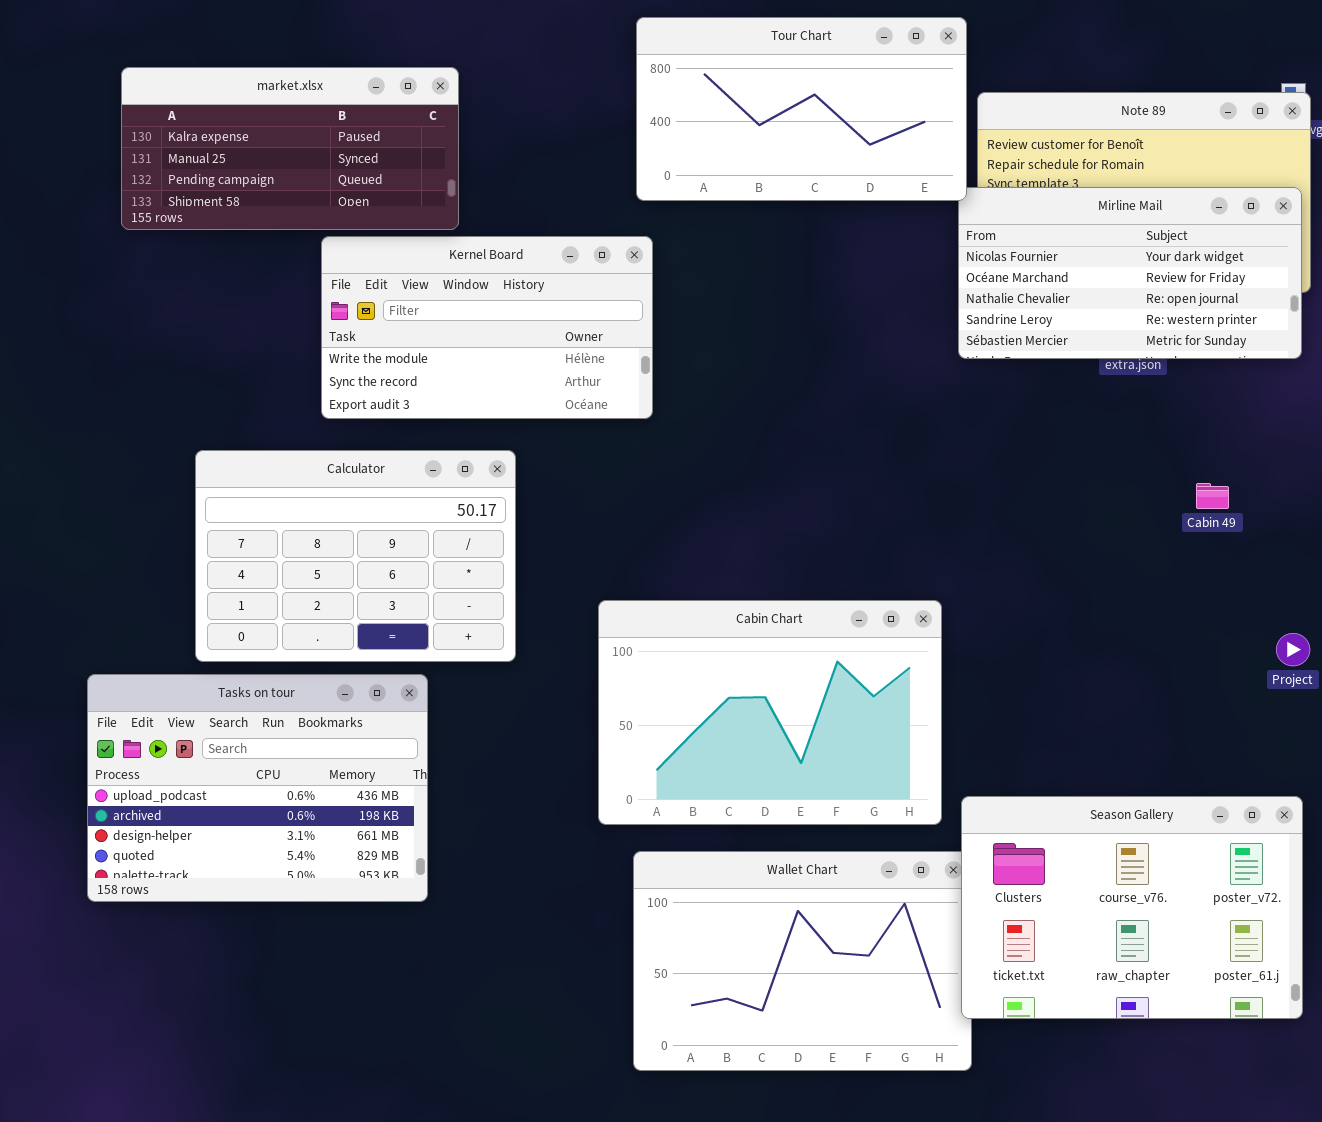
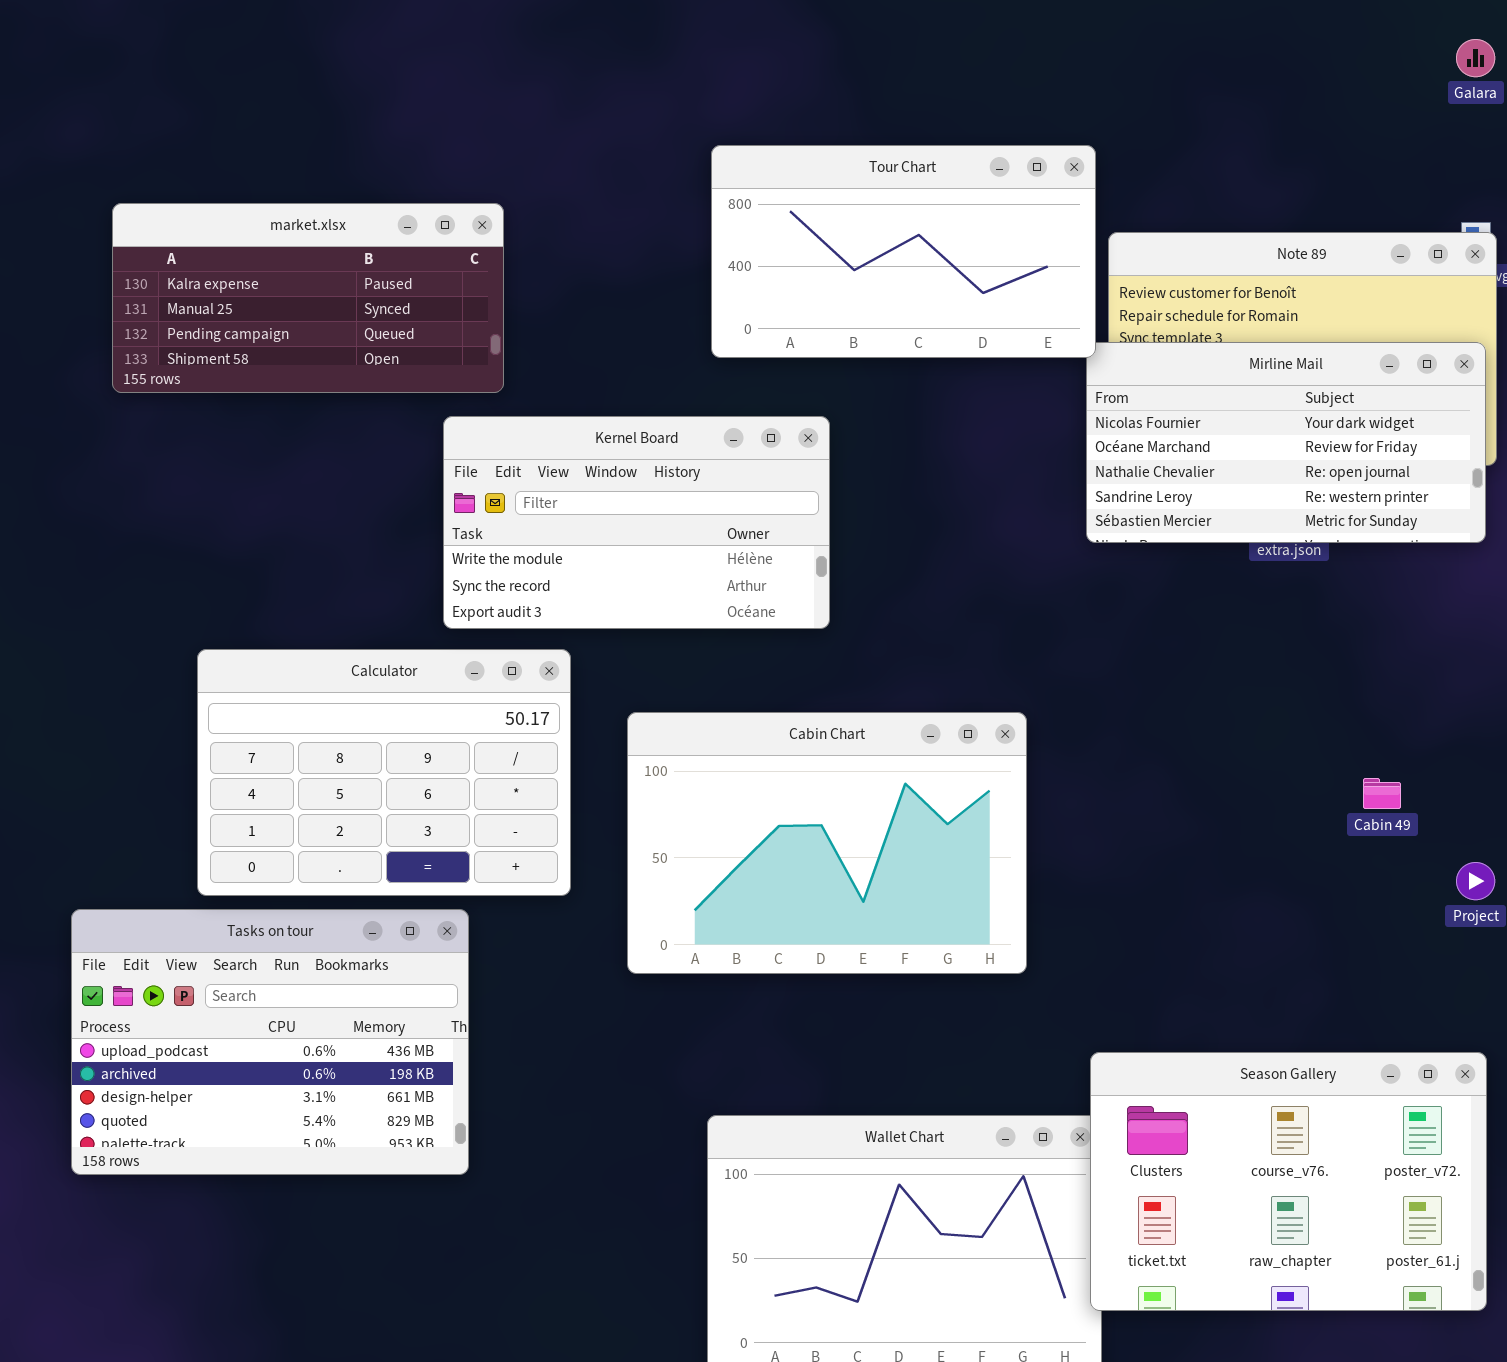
Kernel Board: [321,236,653,419] -> [443,416,830,629], moved
Cabin 49: [1196,483,1229,509] -> [1363,778,1401,809], moved
Cabin Chart: [598,600,942,825] -> [627,712,1027,974], moved

